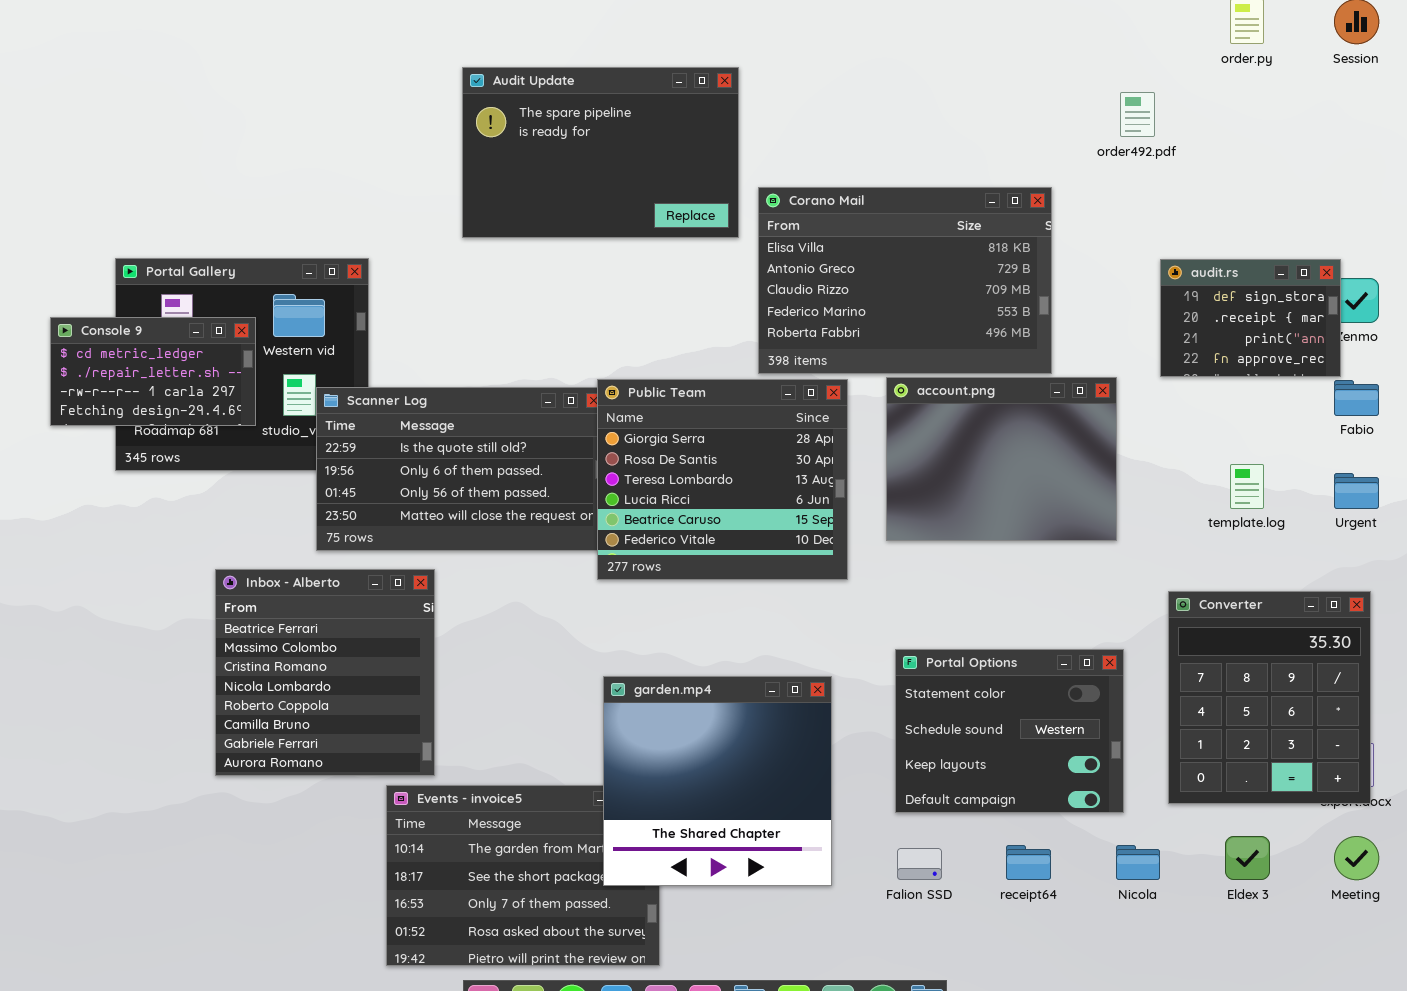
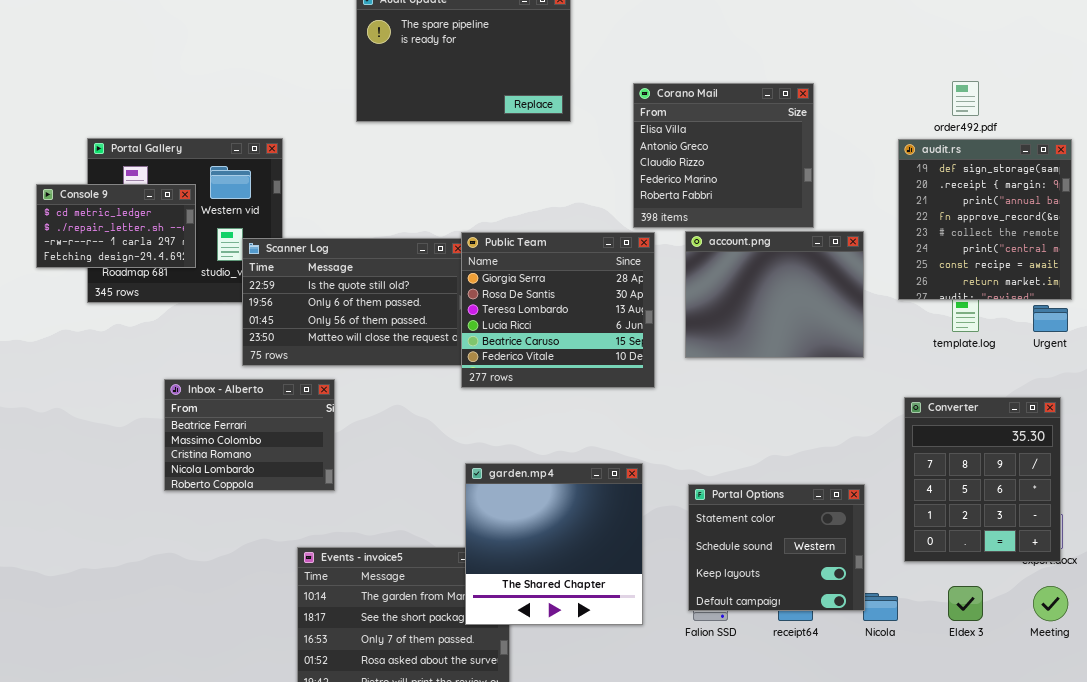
order492.pdf: [1120,92,1155,137] -> [952,81,979,116], moved
Corano Mail: [758,187,1052,374] -> [633,83,814,228], resized
audit.rs: [1160,259,1341,377] -> [898,139,1072,300], resized
Inbox - Alberto: [215,569,435,776] -> [164,379,335,491], resized
Portal Options: [895,649,1124,813] -> [688,484,865,611], moved

